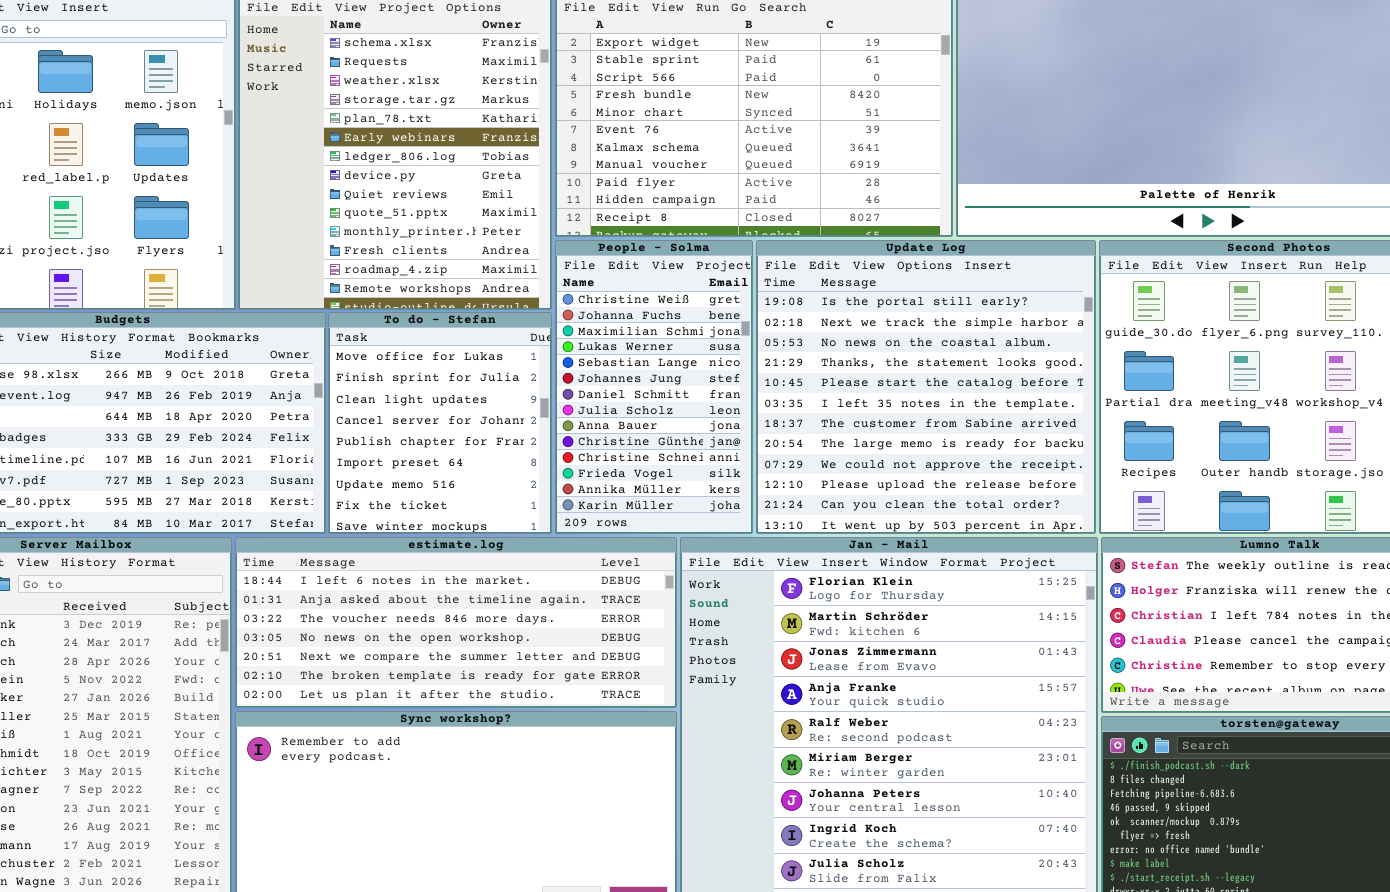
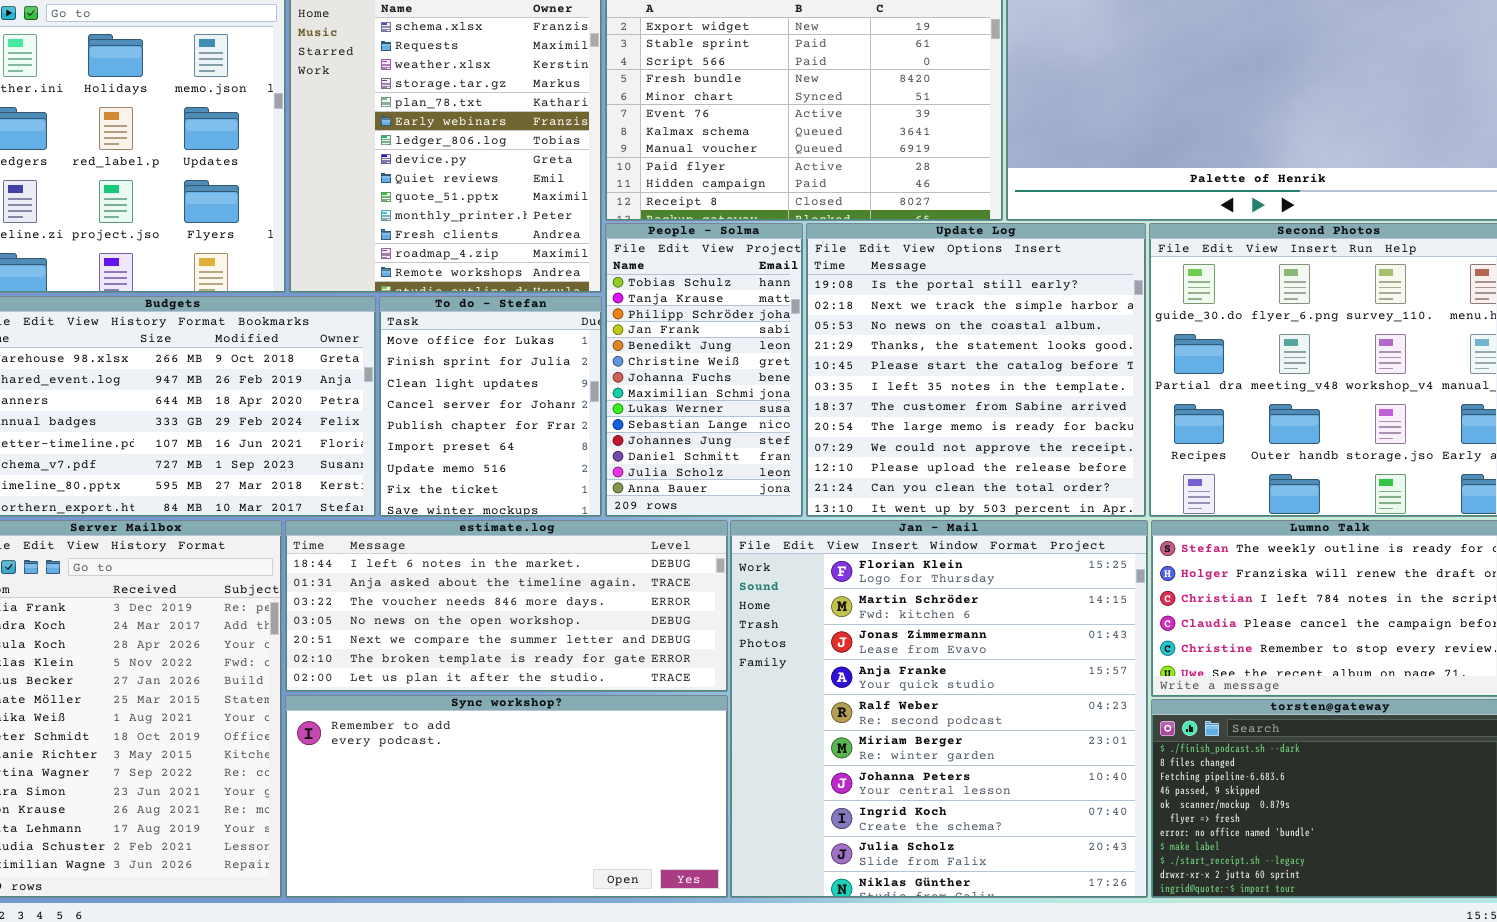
People - Solma: [555,240,753,534] -> [605,223,803,517], scrolled up 5 rows

